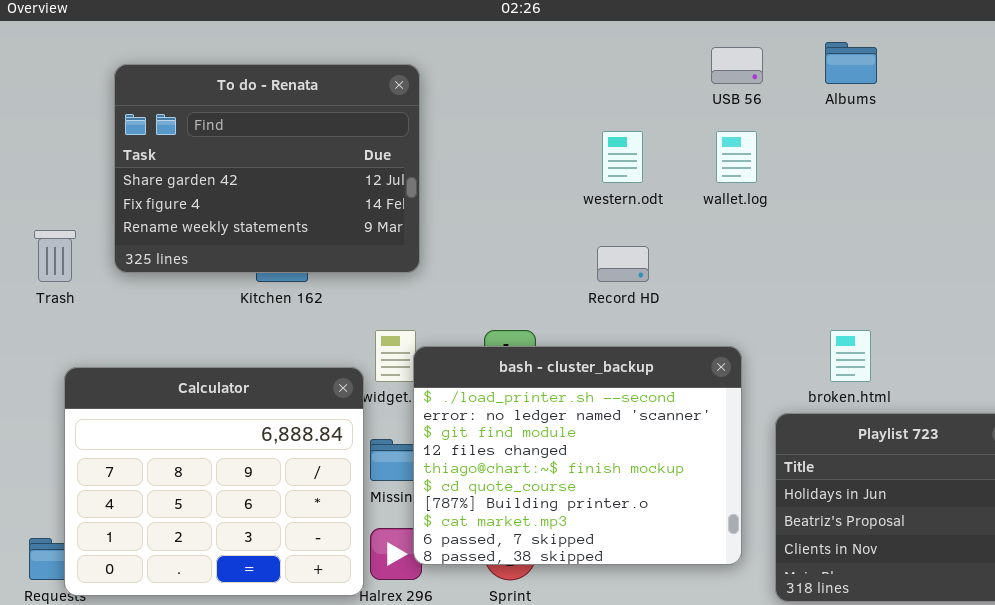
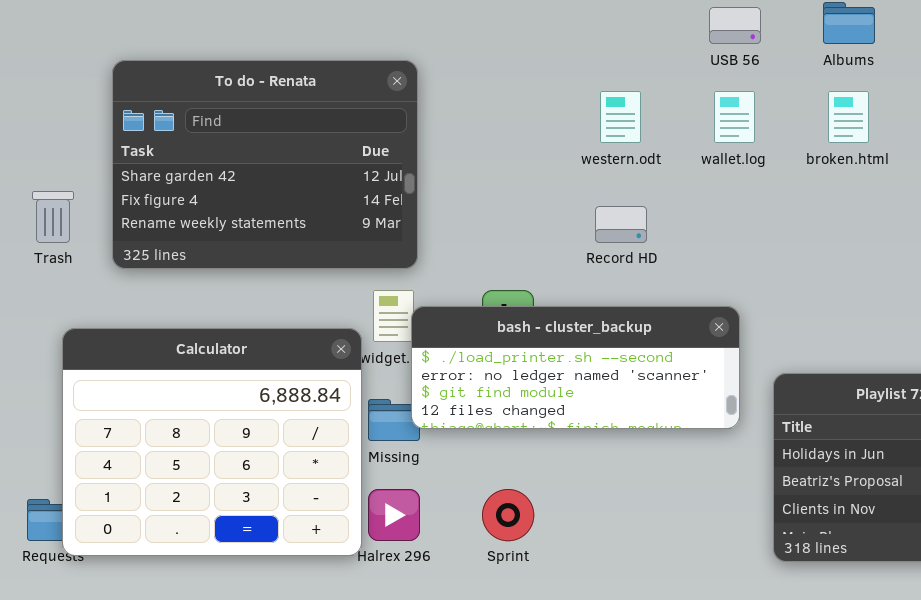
To do - Renata: [114,64,420,273] -> [112,60,418,269], moved
broken.html: [830,330,871,382] -> [828,91,869,143], moved
bash - cluster_backup: [413,346,742,565] -> [411,306,740,429], resized

